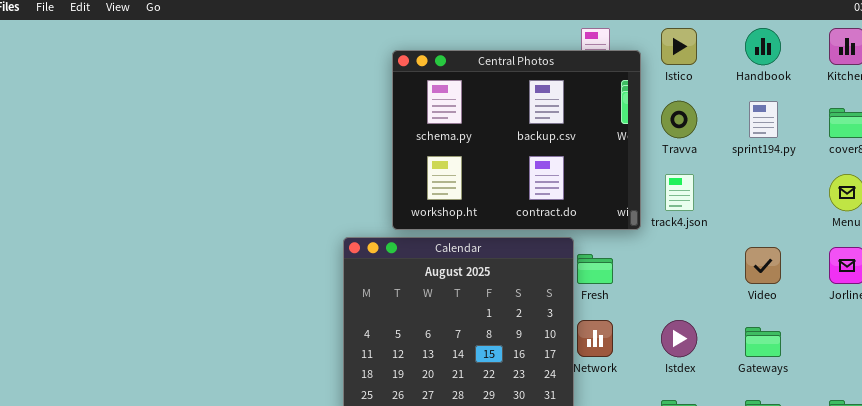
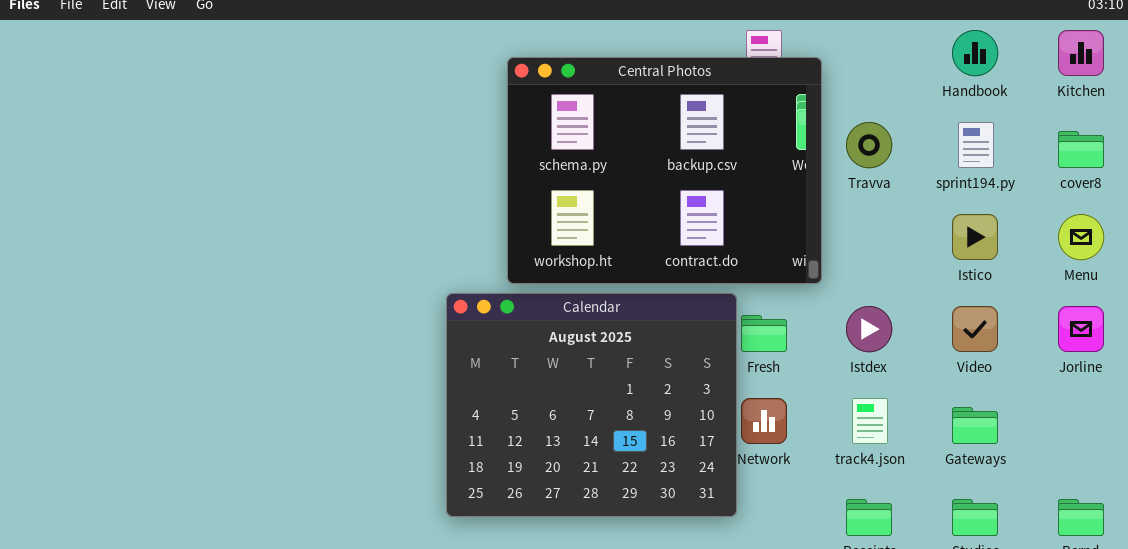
Istico: [661,28,697,65] -> [952,214,998,260], moved
track4.json: [665,174,694,211] -> [852,398,888,444], moved
Istdex: [661,320,697,357] -> [846,306,892,352], moved

